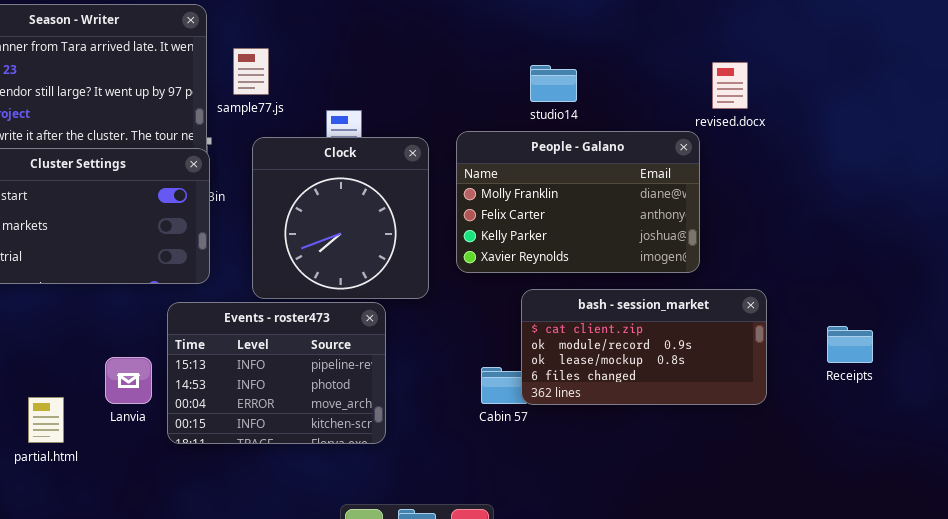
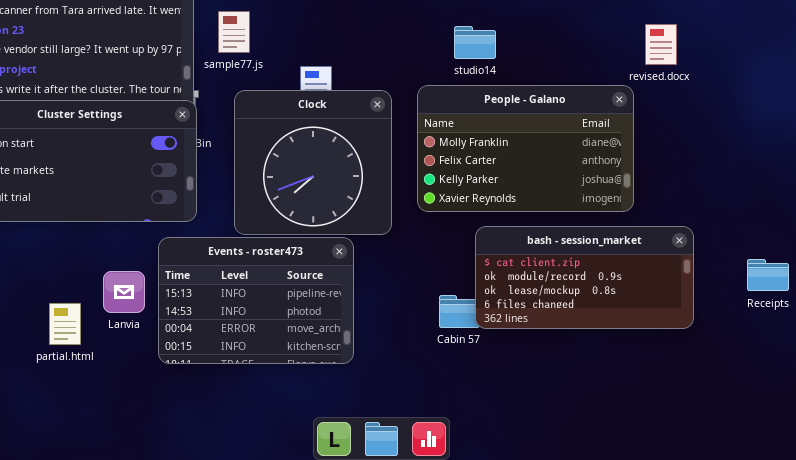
studio14: [530,65,577,102] -> [454,26,496,59], moved
Lanvia: [105,357,152,404] -> [103,271,145,313], moved
partial.html: [28,397,64,443] -> [49,303,81,345], moved

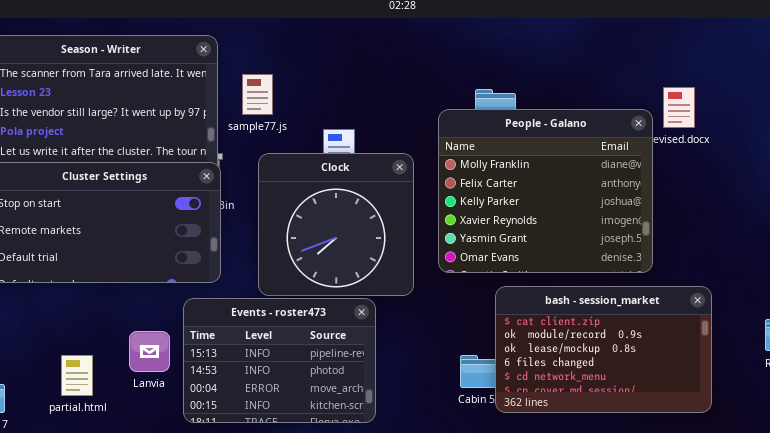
People - Galano: [417,85,634,212] -> [438,109,653,273], resized
bash - session_market: [475,226,694,329] -> [495,286,712,413], resized
partial.html: [49,303,81,345] -> [61,355,93,396], moved

